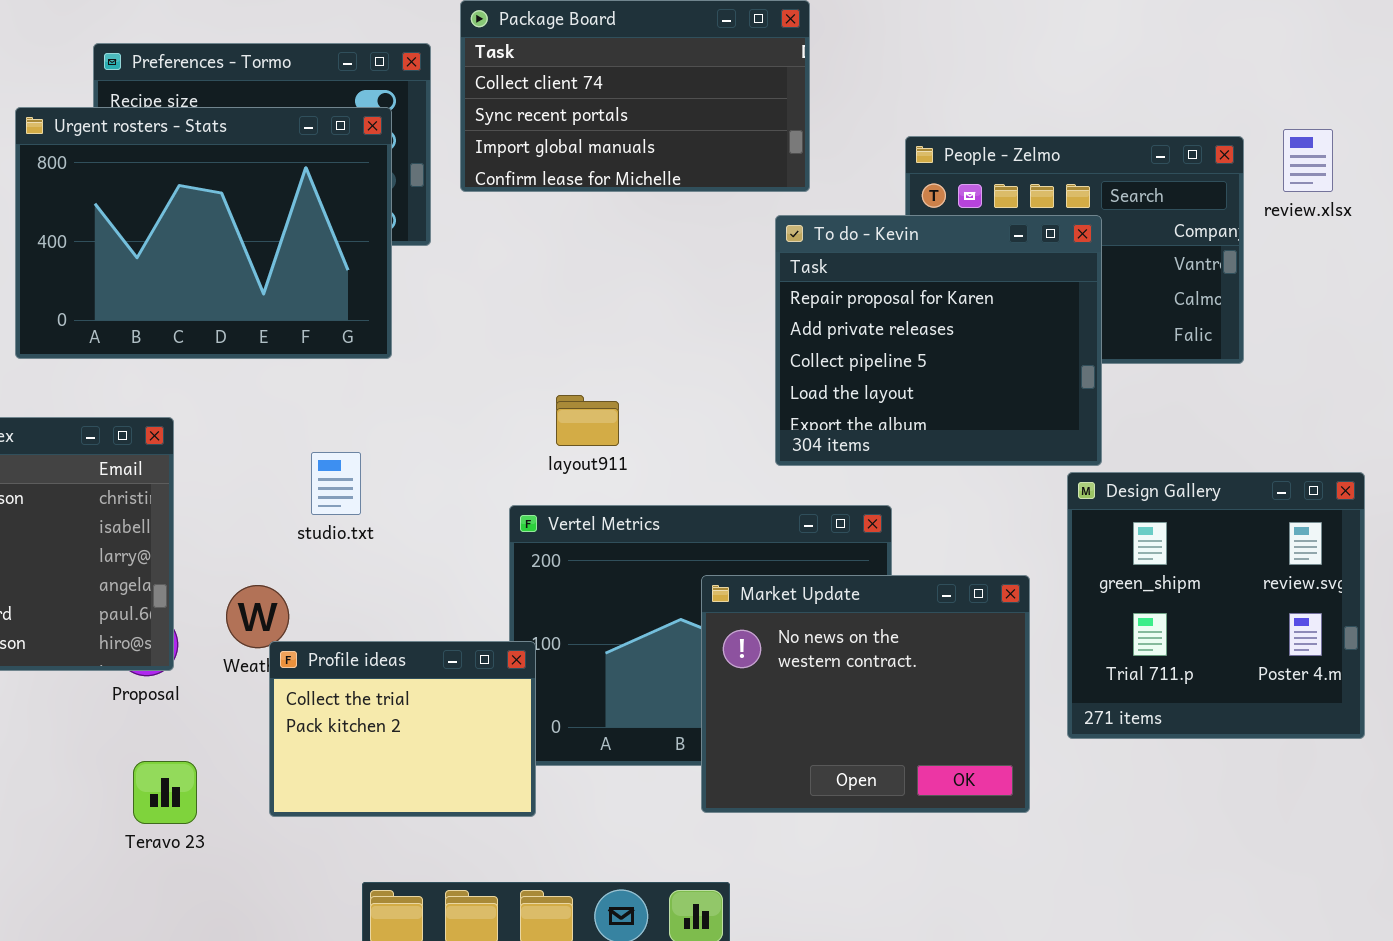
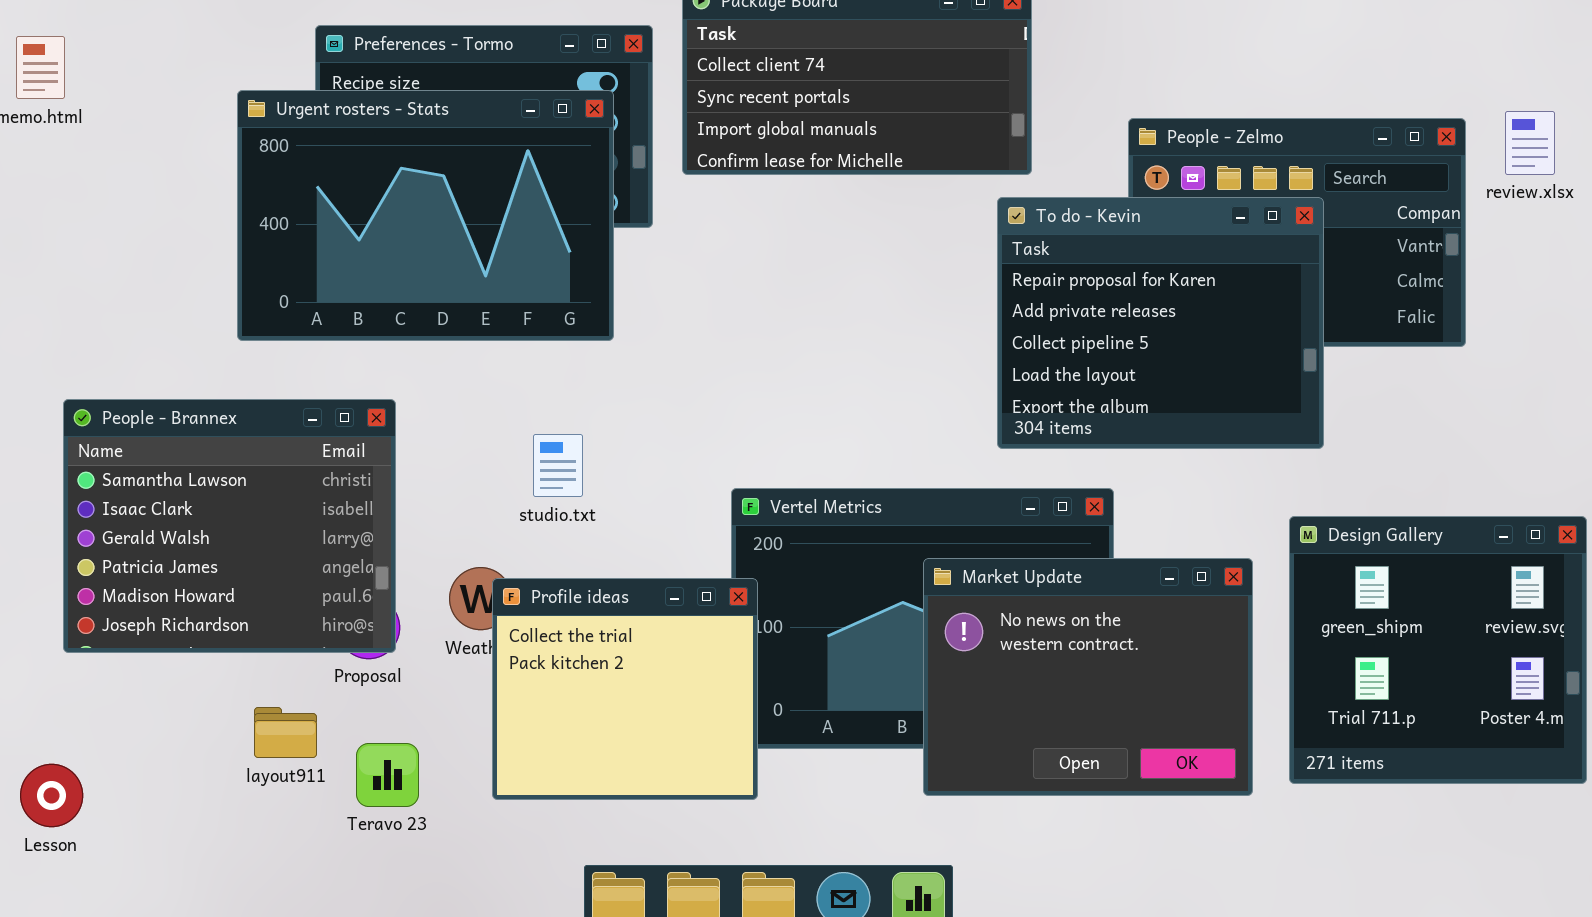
layout911: [556,395,619,446] -> [254,707,317,758], moved
Design Gallery: [1067,472,1365,739] -> [1289,516,1587,784], moved
Profile ideas: [269,641,536,817] -> [492,578,758,800], resized

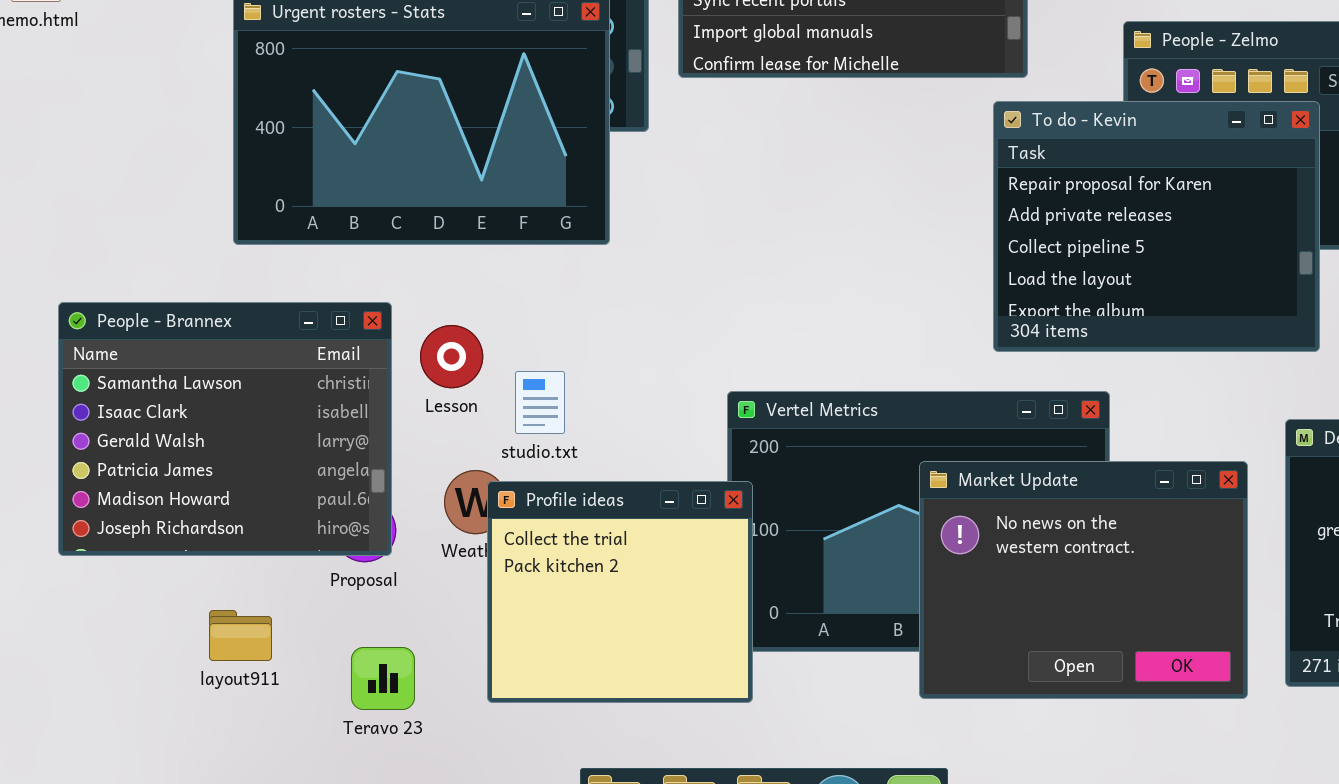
studio.txt: [533,434,583,497] -> [515,371,565,434], moved
layout911: [254,707,317,758] -> [209,610,272,661], moved
Lesson: [20,764,83,827] -> [420,325,483,388], moved

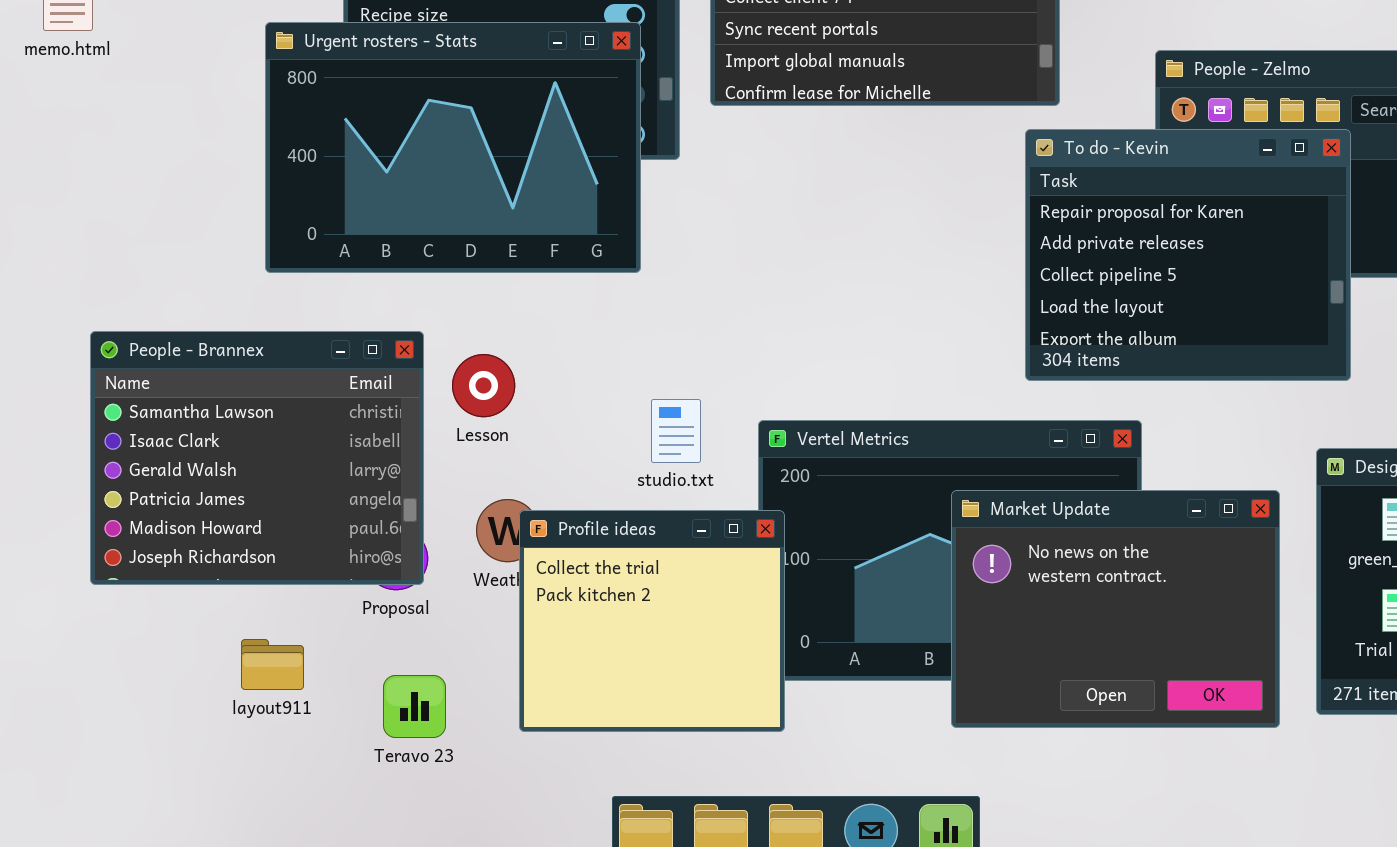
studio.txt: [515,371,565,434] -> [651,399,701,463], moved

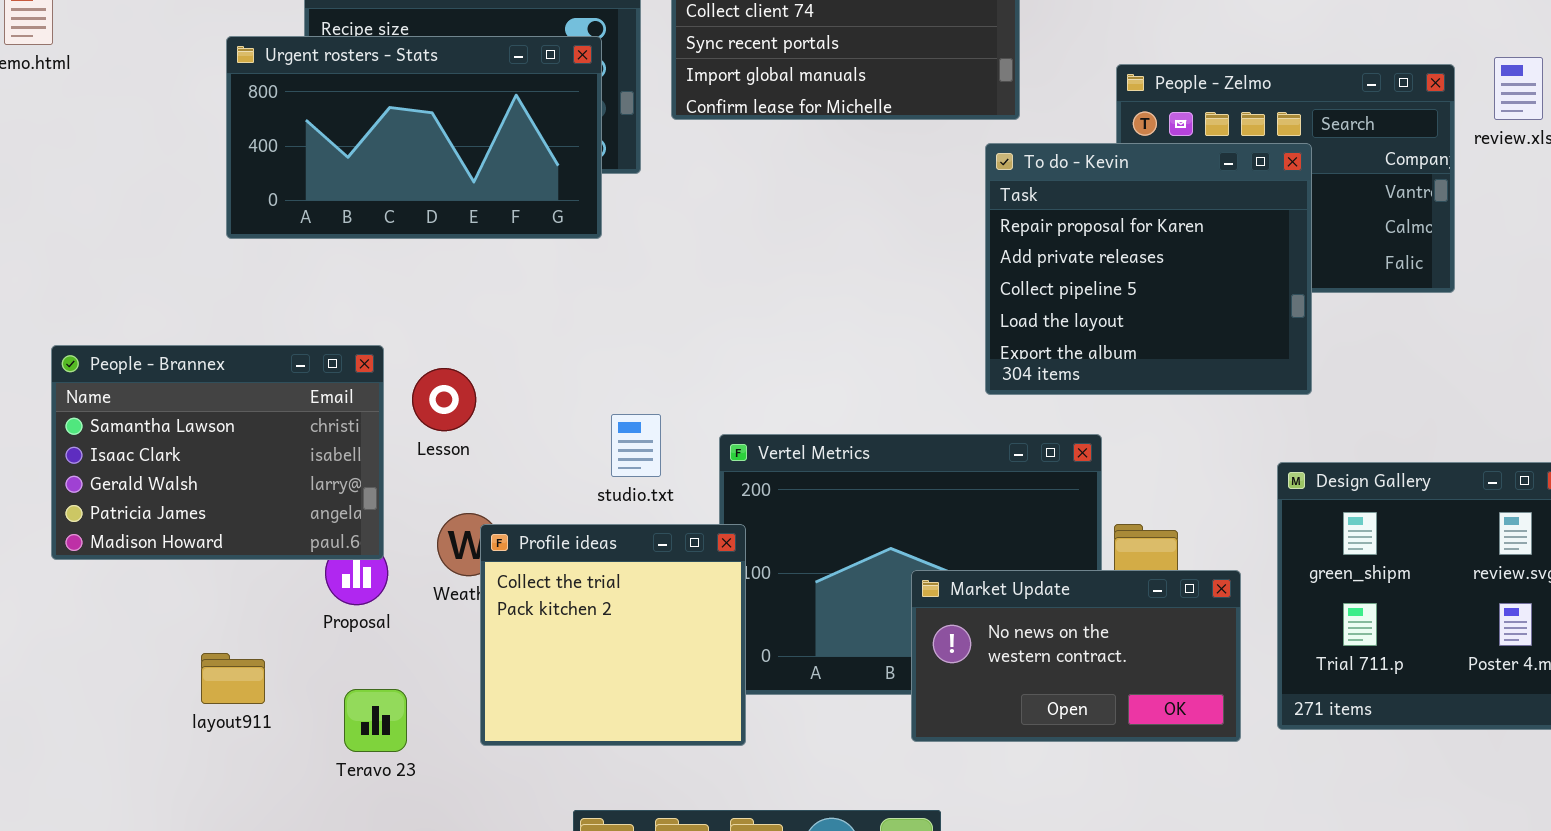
Urgent rosters - Stats: [265,22,641,273] -> [226,36,602,239], resized
People - Brannex: [90,331,424,585] -> [51,345,384,560], resized
Market Update: [951,490,1280,728] -> [911,570,1241,742], resized

